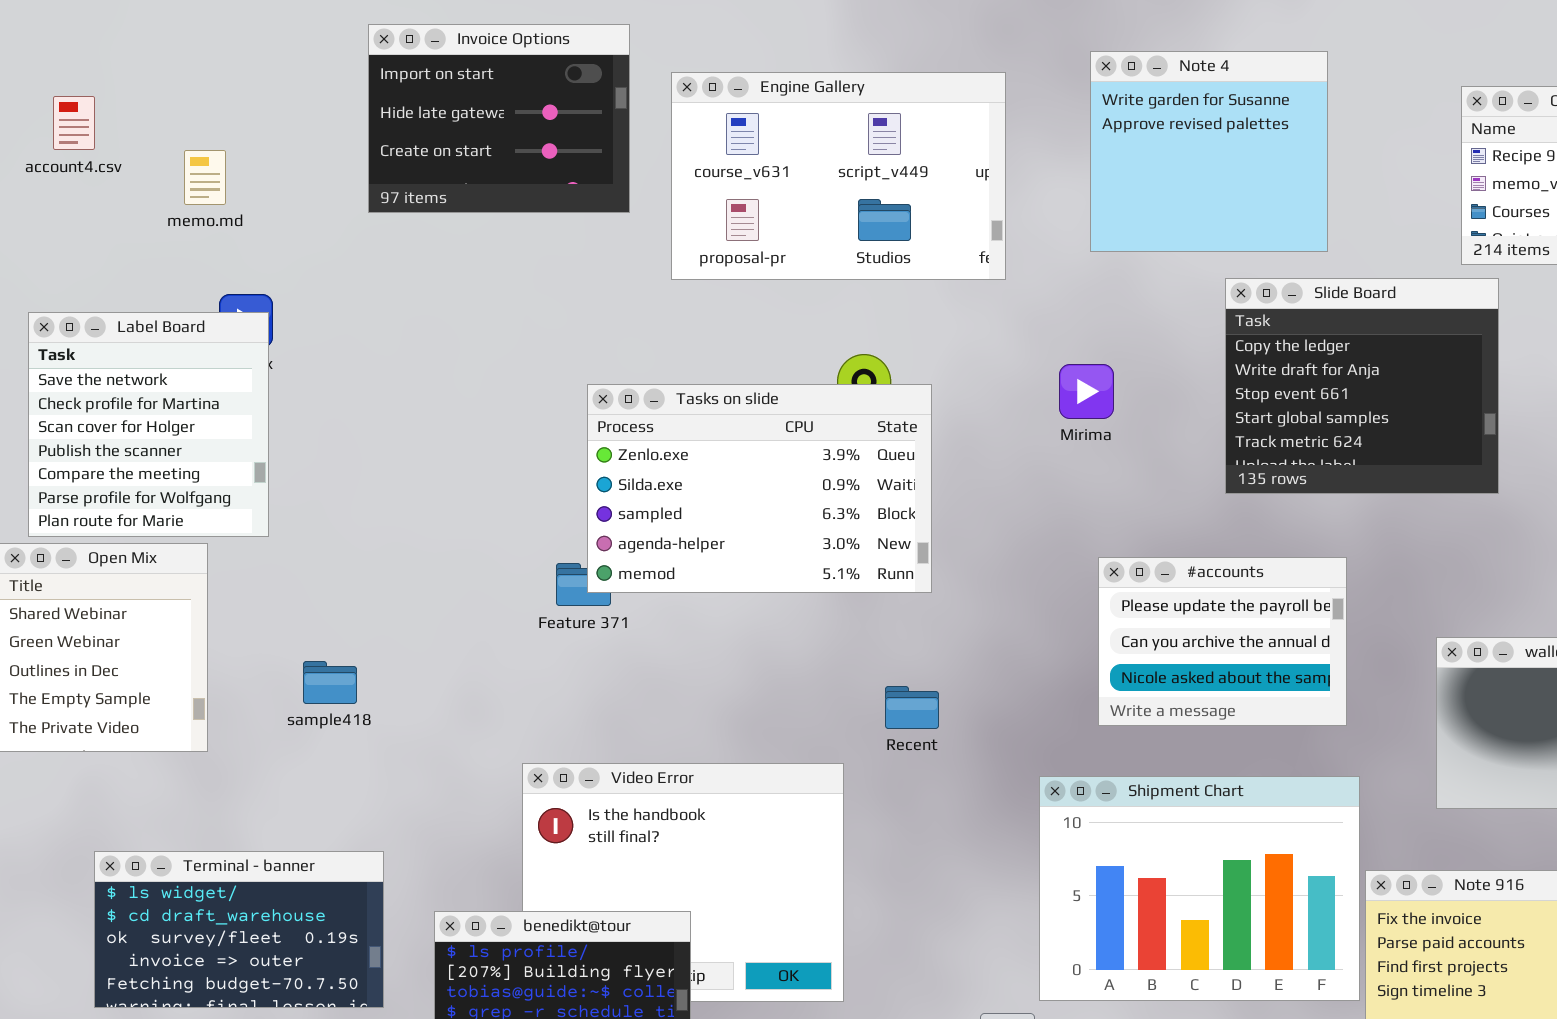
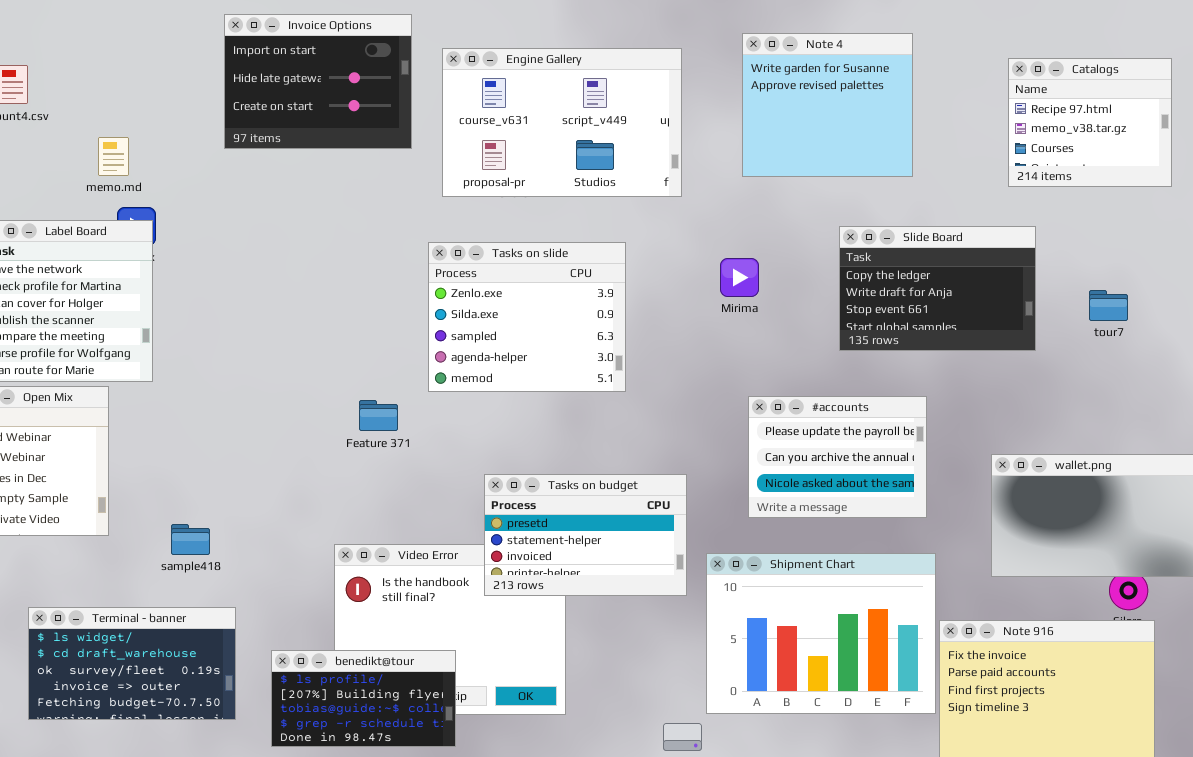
memo.md: [184,150,226,205] -> [98,137,129,176], moved
Slide Board: [1225,278,1499,494] -> [839,226,1036,351], resized
Tasks on slide: [587,384,932,593] -> [428,242,626,392], moved, resized
sample418: [303,661,357,704] -> [171,524,210,555], moved
Tasks on budget: none -> [484,474,687,596], opened

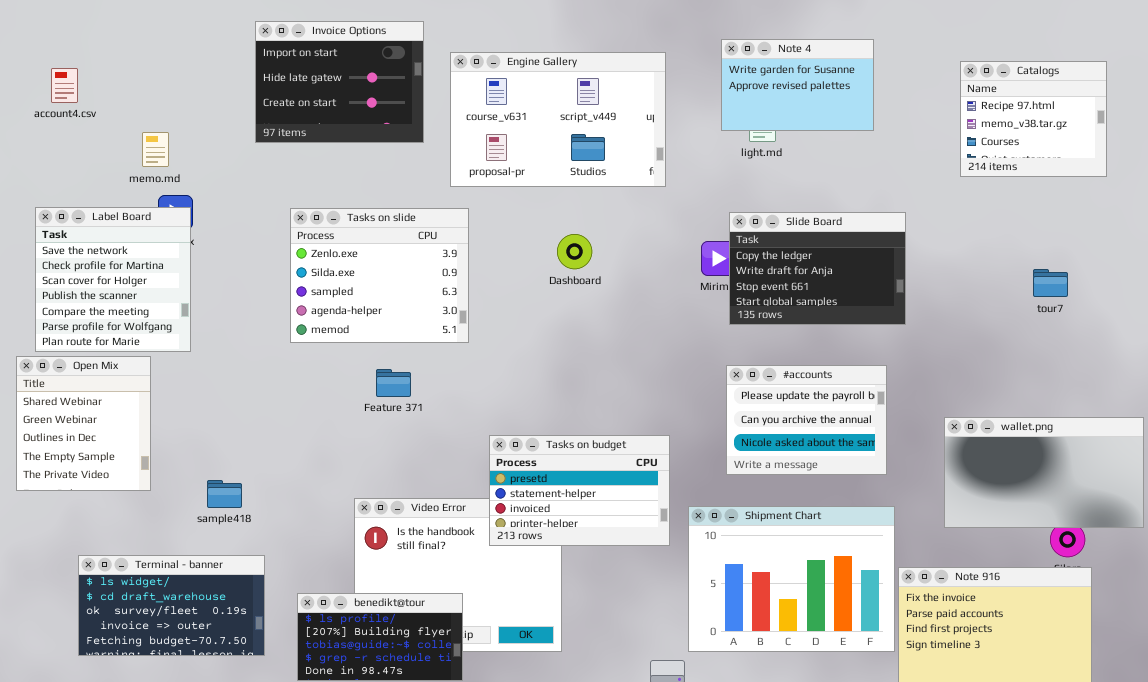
Note 4: [742,33,913,177] -> [721,39,874,131], resized
Slide Board: [839,226,1036,351] -> [729,212,906,325], moved
Tasks on slide: [428,242,626,392] -> [290,208,469,343], moved

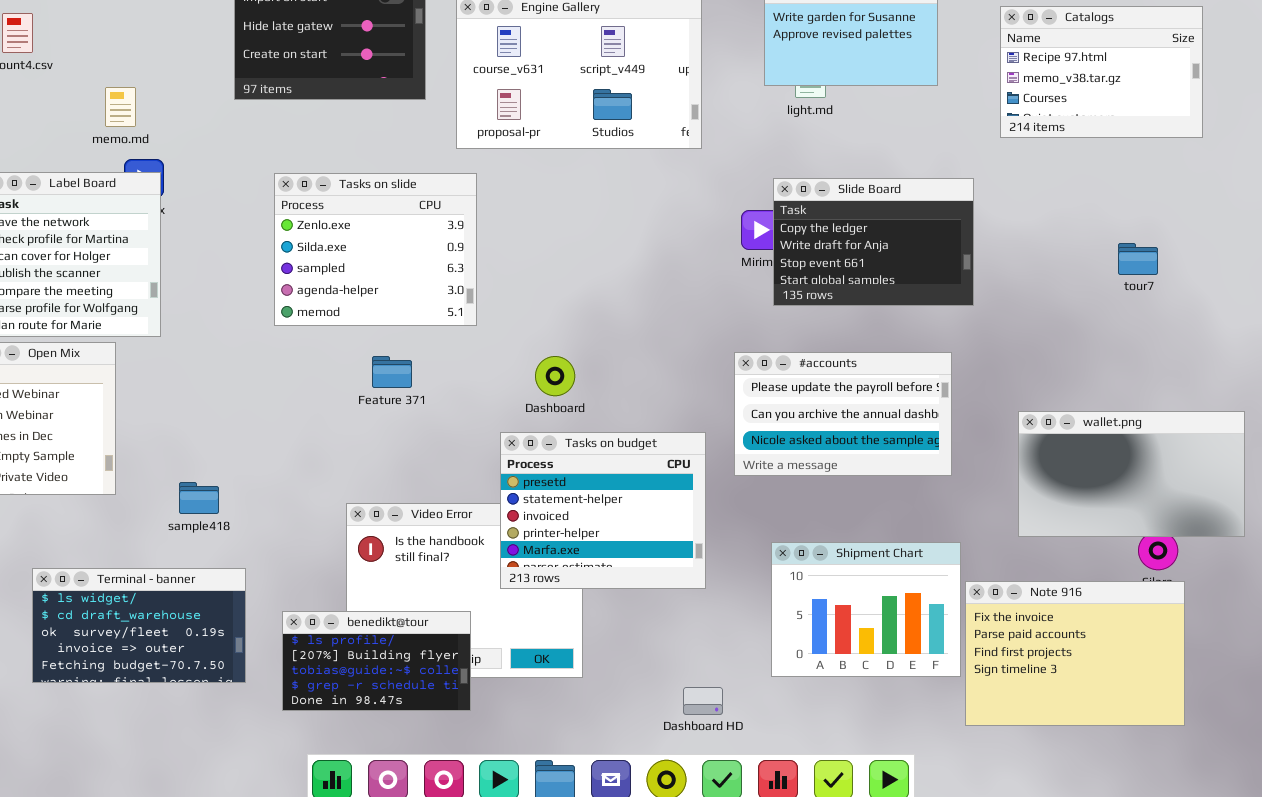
Catalogs: [960,61,1107,177] -> [1000,6,1203,138], resized
Dashboard: [557,234,592,269] -> [535,356,575,396], moved
#accounts: [726,365,887,475] -> [734,352,952,476], resized
Tasks on budget: [489,435,670,546] -> [500,432,706,589], resized
Shipment Chart: [688,506,895,652] -> [771,542,961,677], resized

